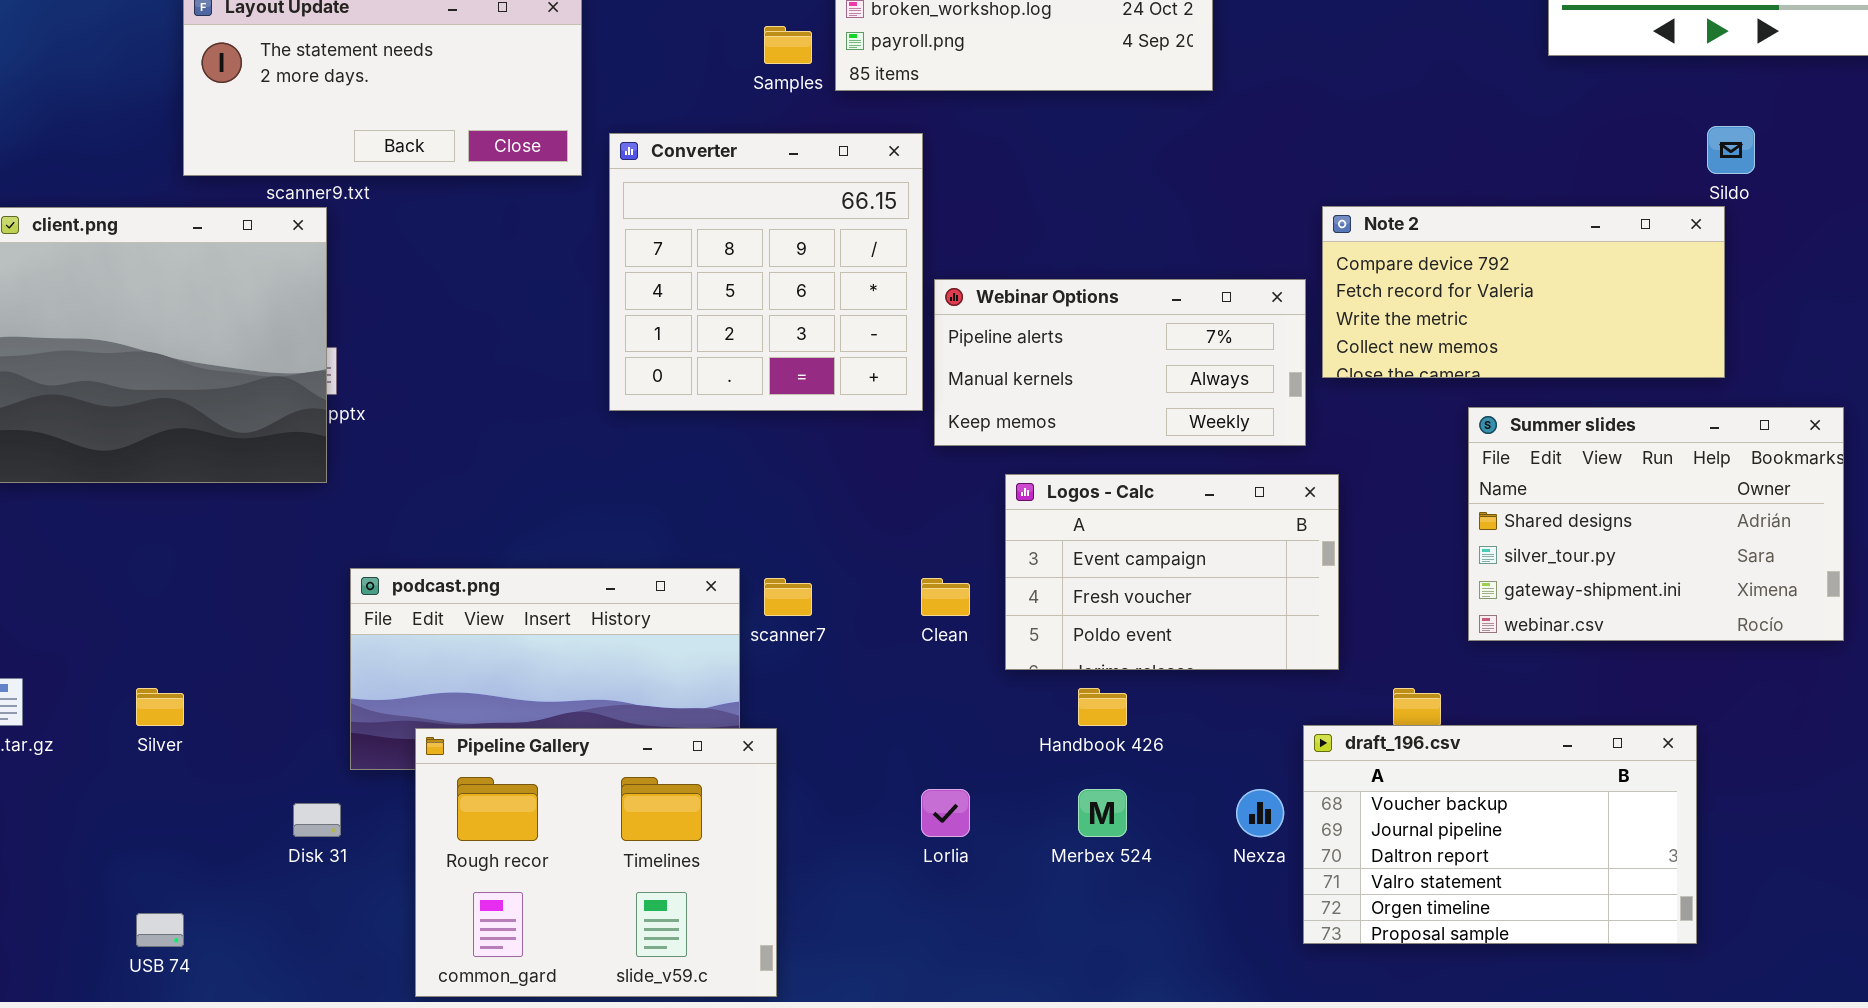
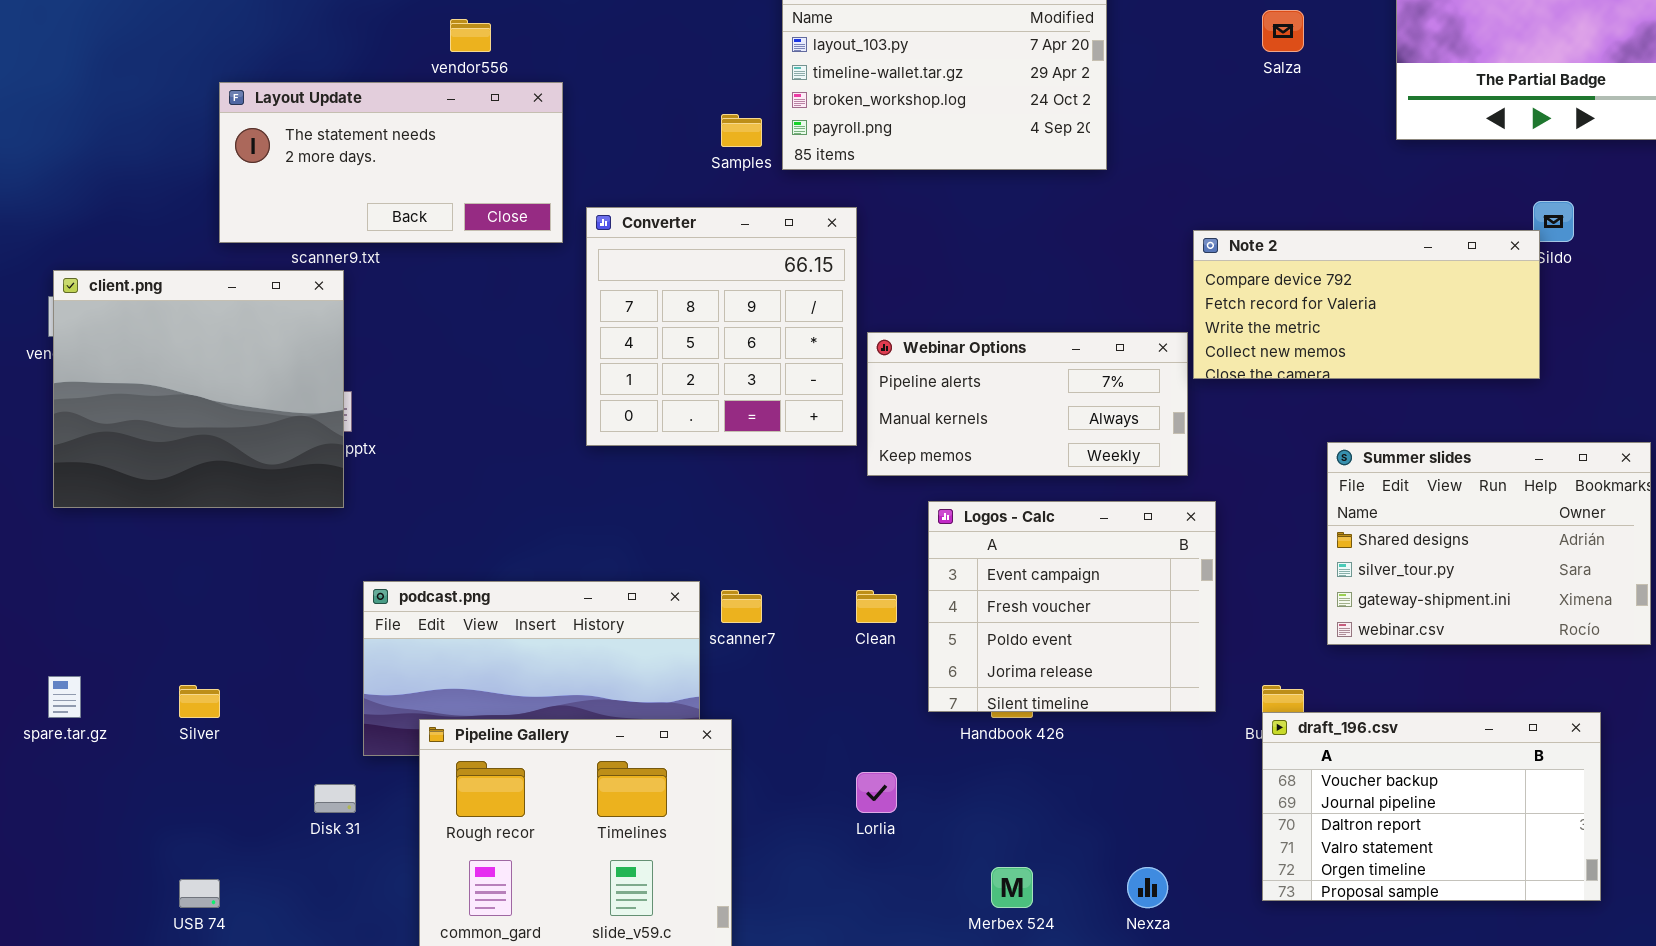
Note 2: [1322,206,1725,378] -> [1193,230,1540,379], moved
Logos - Calc: [1005,474,1339,670] -> [928,501,1216,712], resized
draft_196.csv: [1303,725,1697,944] -> [1262,712,1601,901], moved
Merbex 524: [1078,789,1127,837] -> [991,867,1033,908], moved
Nexza: [1236,789,1284,837] -> [1127,867,1168,908], moved

